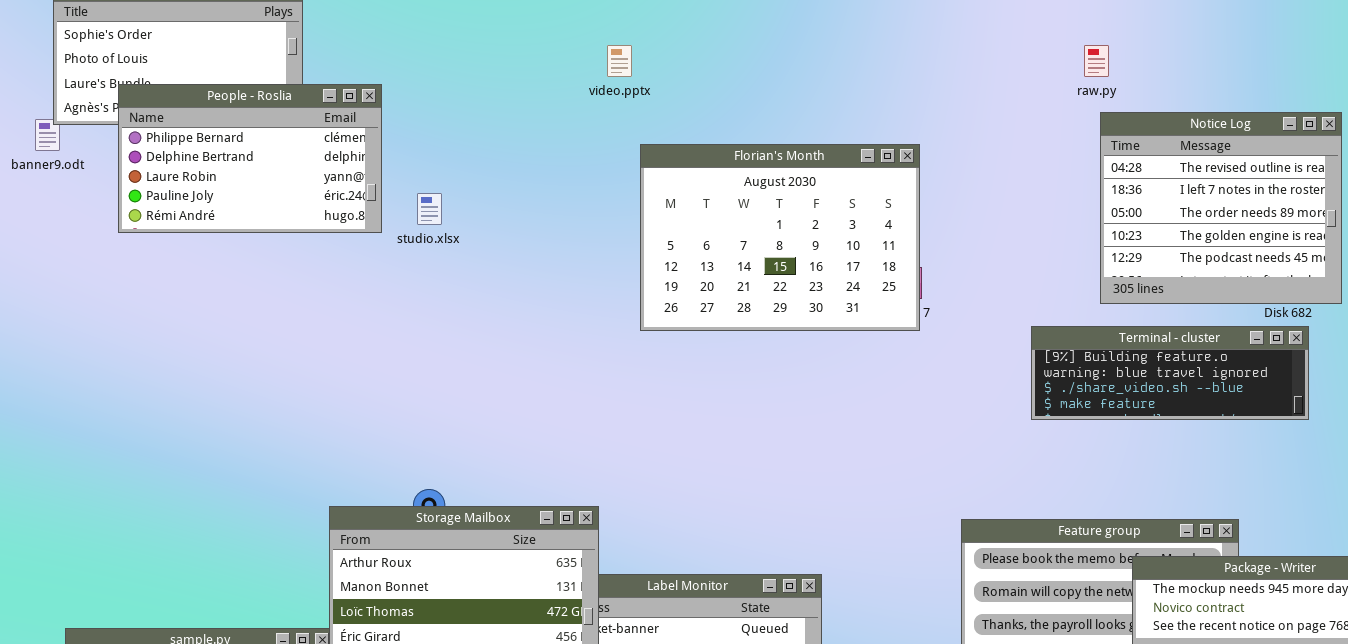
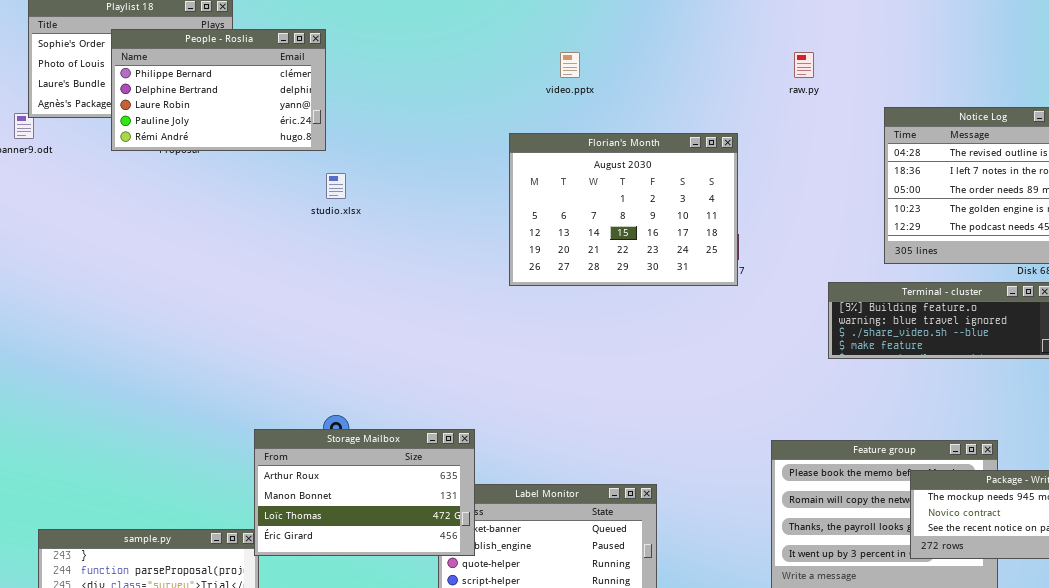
video.pptx: [607,45,632,77] -> [560,52,580,78], moved
raw.py: [1084,45,1109,77] -> [794,52,814,78], moved
People - Roslia: [118,84,382,233] -> [111,29,326,151], moved

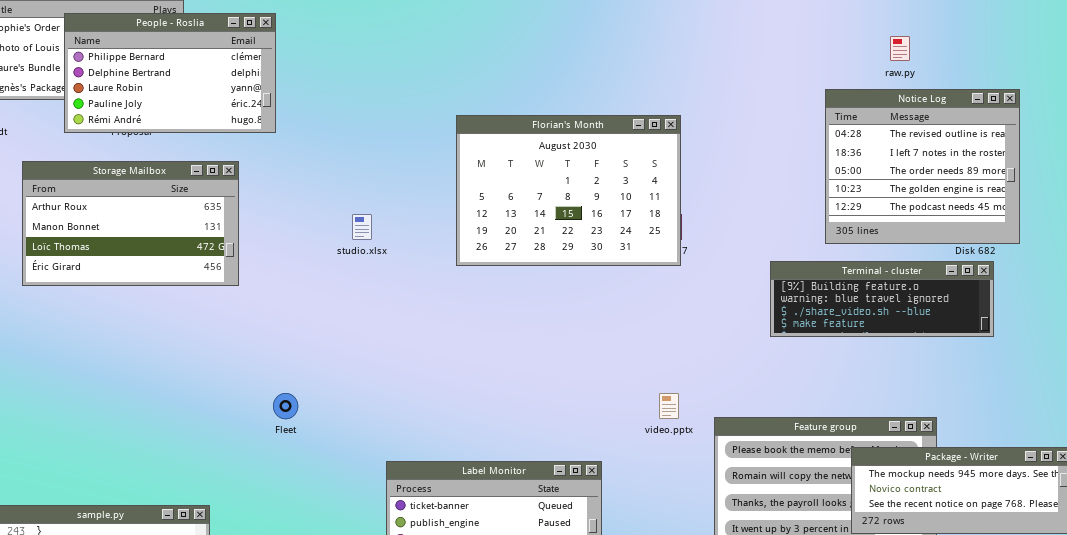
video.pptx: [560,52,580,78] -> [659,393,679,419], moved
raw.py: [794,52,814,78] -> [890,36,910,61], moved
studio.xlsx: [326,173,346,199] -> [352,214,372,240], moved
Storage Mailbox: [254,429,475,556] -> [22,161,239,286], moved

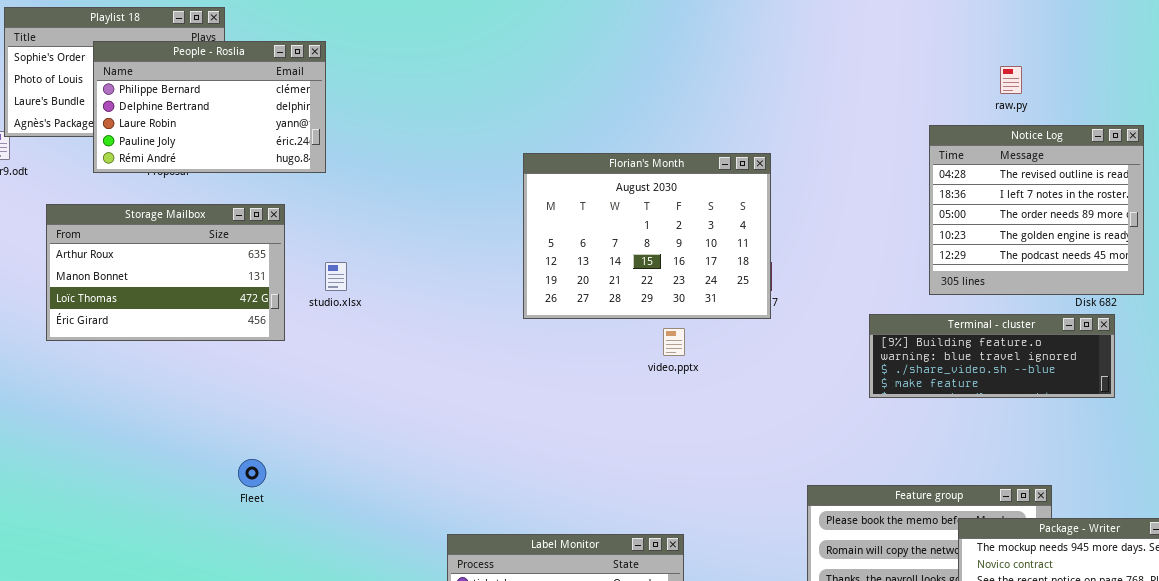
studio.xlsx: [352,214,372,240] -> [325,262,347,291], moved
Fleet: [273,393,298,419] -> [238,459,266,487], moved
video.pptx: [659,393,679,419] -> [663,328,685,356], moved

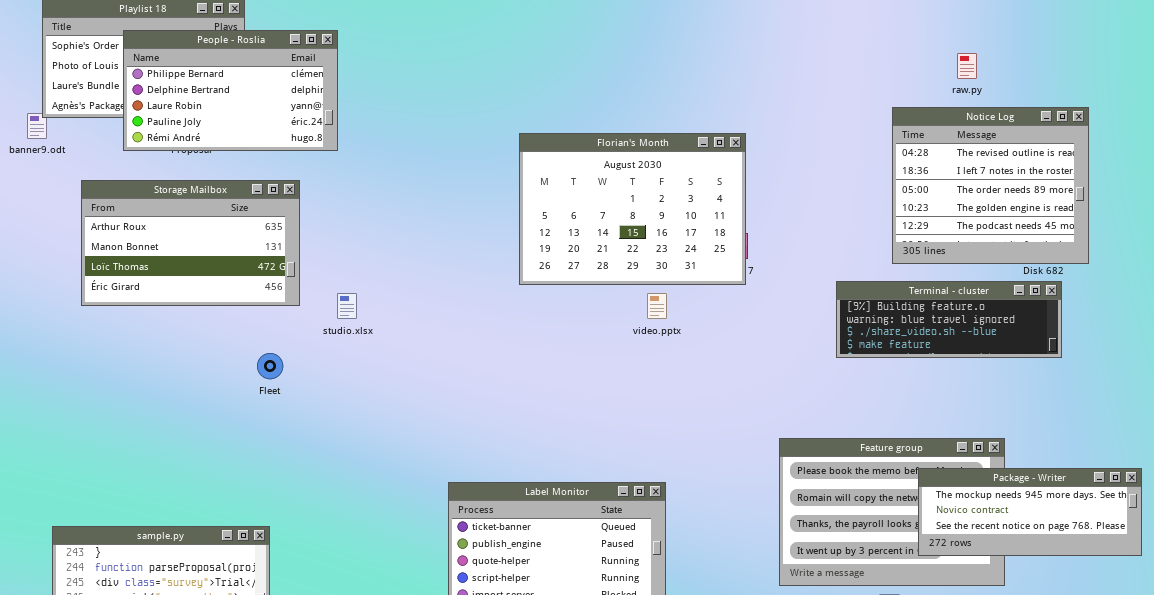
studio.xlsx: [325,262,347,291] -> [337,293,357,319], moved
Fleet: [238,459,266,487] -> [257,353,283,379], moved

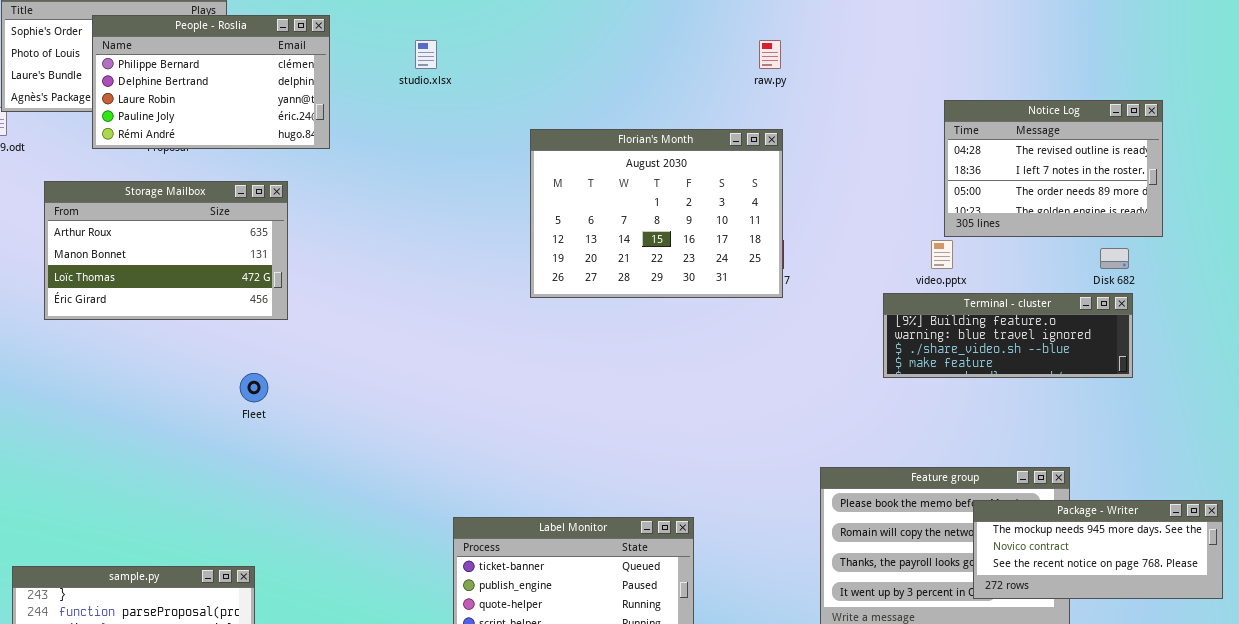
raw.py: [957,53,977,79] -> [759,40,781,69], moved
Notice Log: [892,107,1089,264] -> [944,100,1163,237], resized
studio.xlsx: [337,293,357,319] -> [415,40,437,69], moved
video.pptx: [647,293,667,319] -> [931,240,953,269], moved

